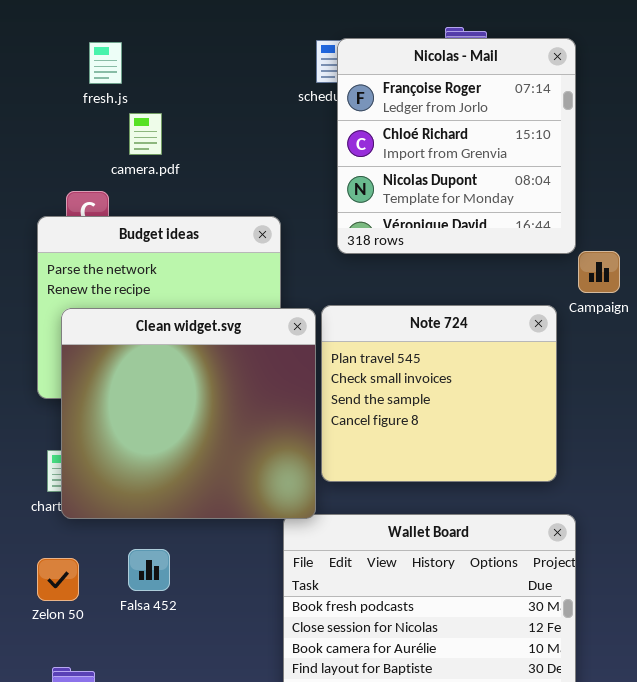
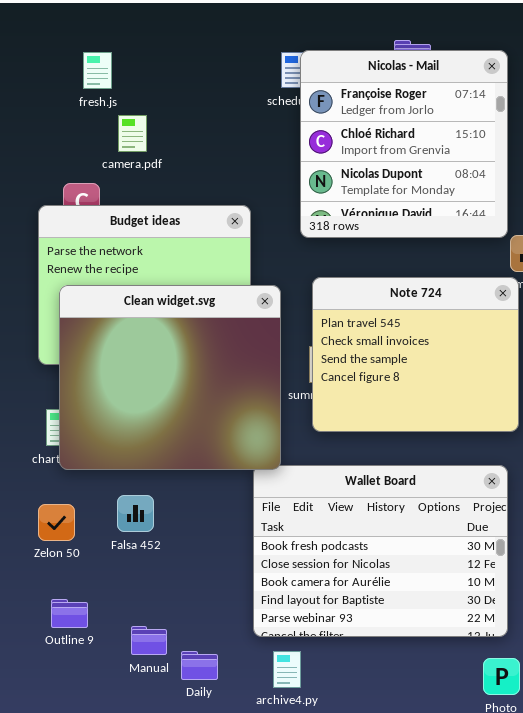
Note 724: [321,305,557,482] -> [312,277,519,432], moved

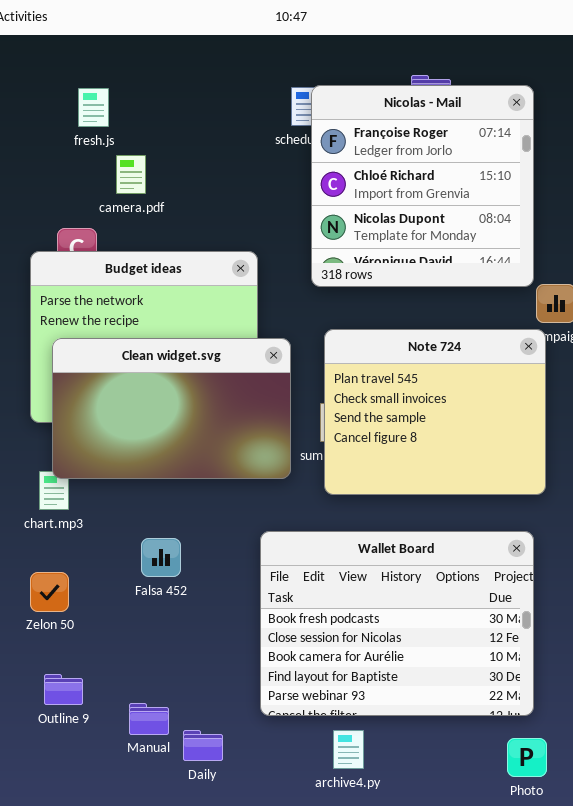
Clean widget.svg: [59,285,281,470] -> [52,338,291,479], resized
Falsa 452: [117,495,154,532] -> [141,538,181,577], moved
archive4.py: [273,651,301,688] -> [333,730,364,769], moved

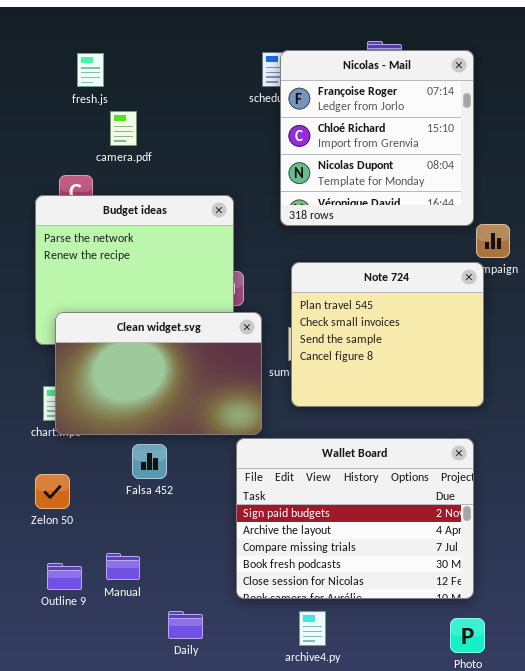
Clean widget.svg: [52,338,291,479] -> [55,312,262,435], moved
Wallet Board: [260,531,534,716] -> [236,438,474,599], scrolled up 3 rows
Manual: [129,703,169,735] -> [106,553,140,580], moved

